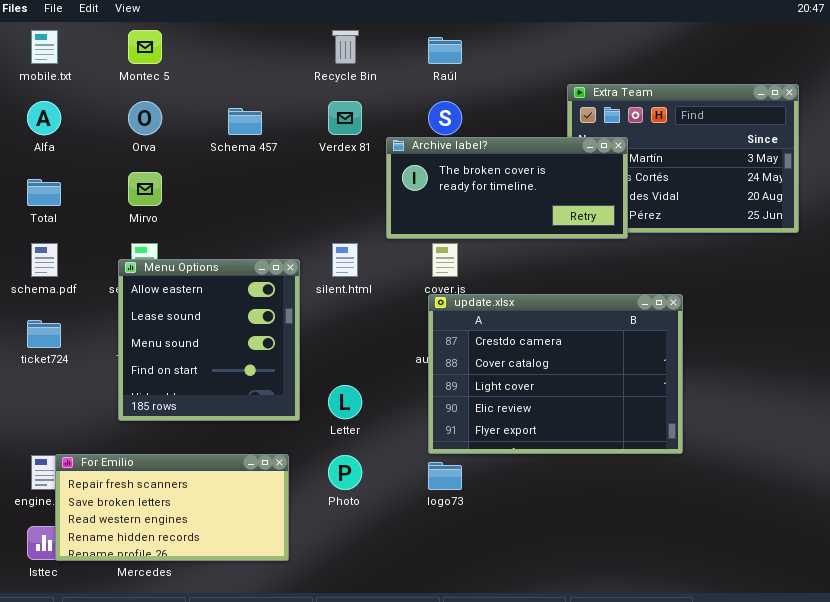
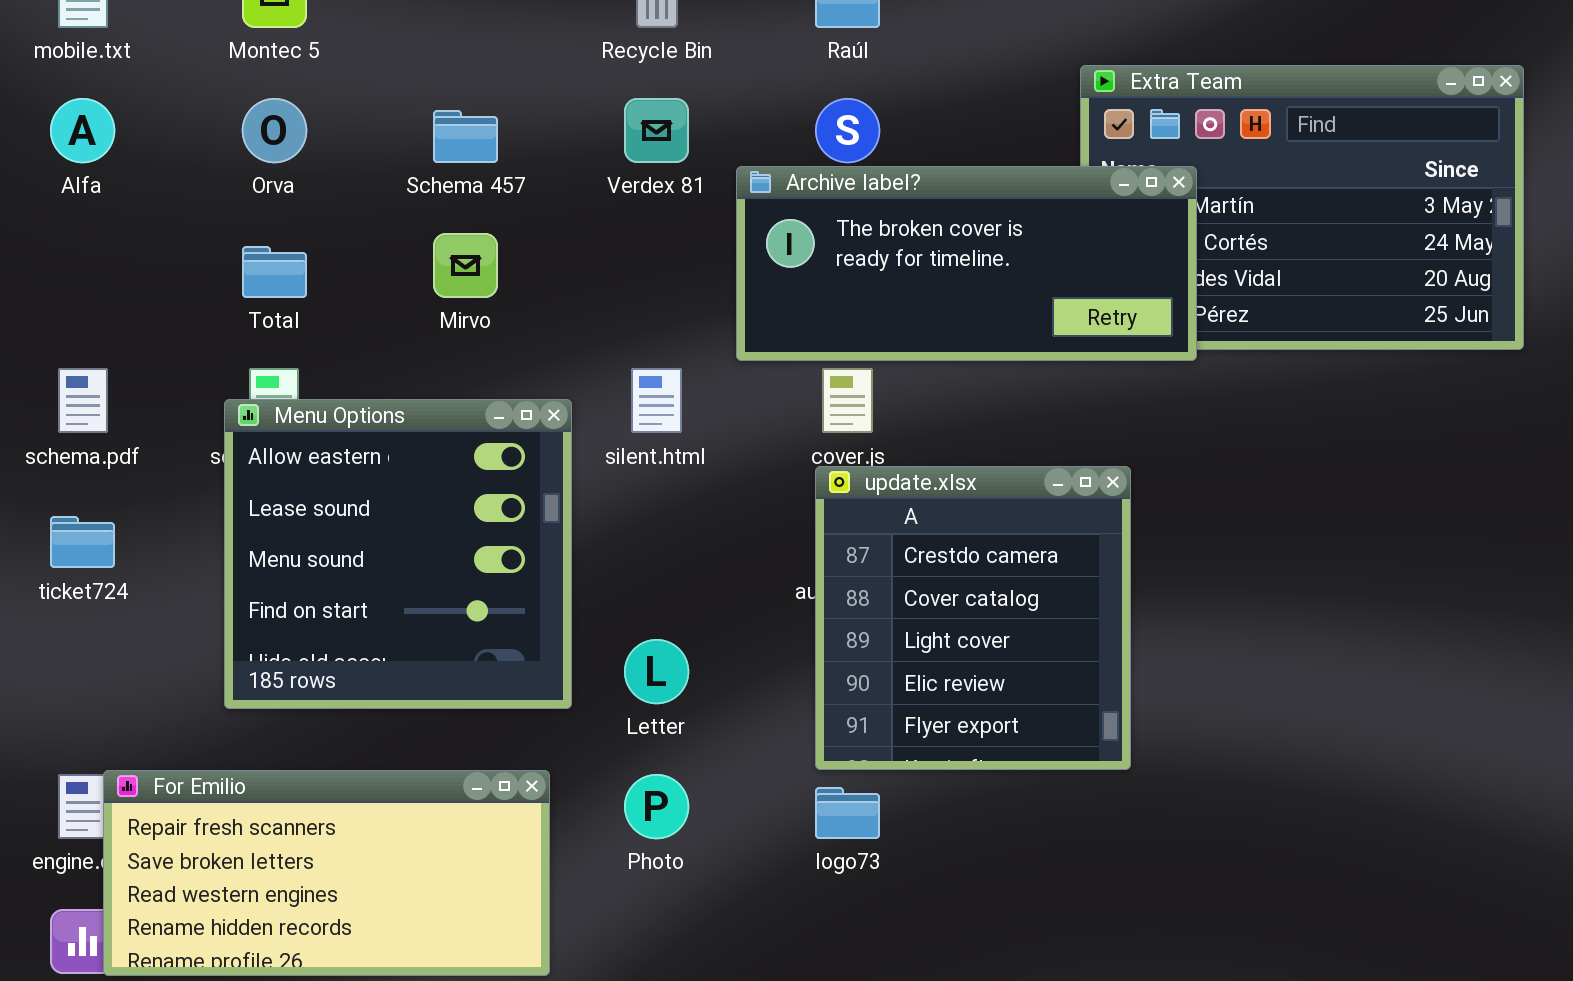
Mirvo: [128,172,162,206] -> [433,233,498,298], moved
Total: [27,179,61,206] -> [242,246,307,298], moved
update.xlsx: [428,294,683,454] -> [815,466,1131,770], resized

